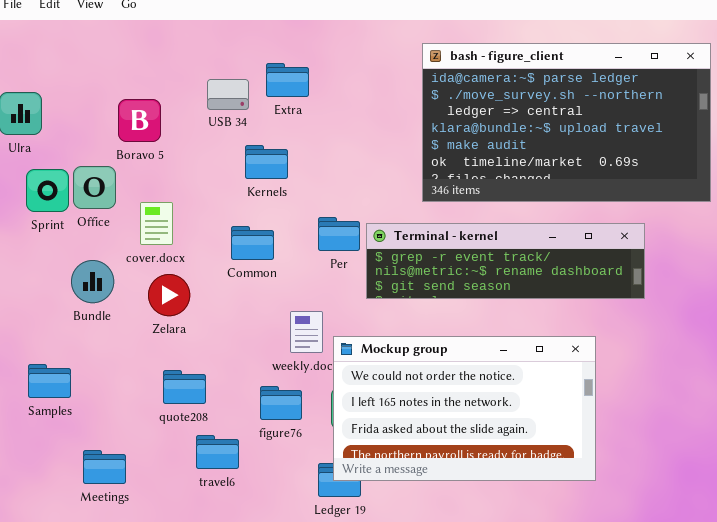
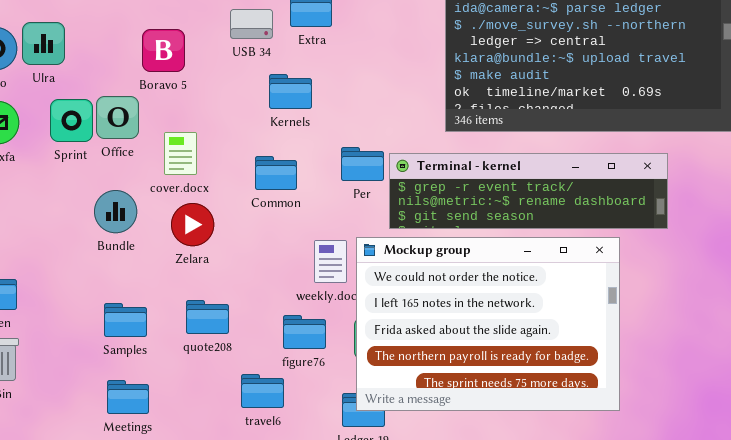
Mockup group: [333,336,596,481] -> [356,237,620,411], resized
Samples: [28,364,71,398] -> [104,303,147,337], moved
travel6: [196,435,239,469] -> [241,374,284,408], moved

